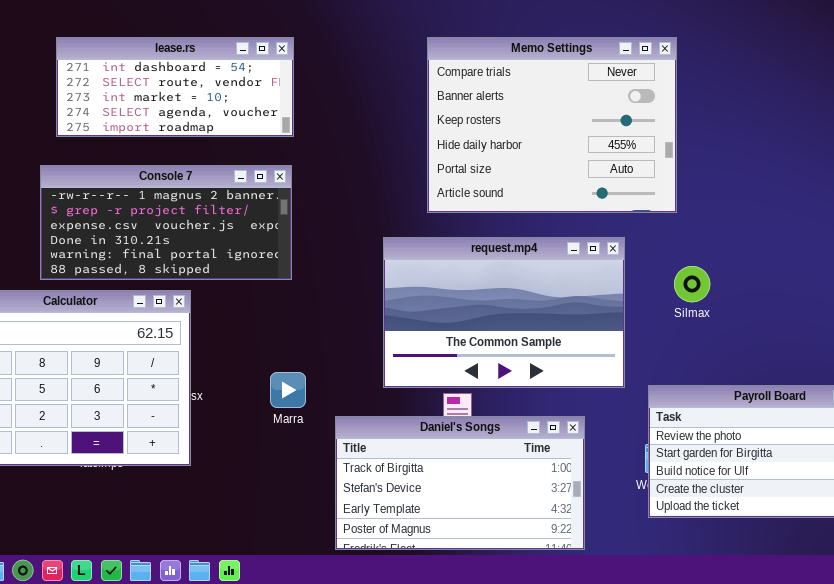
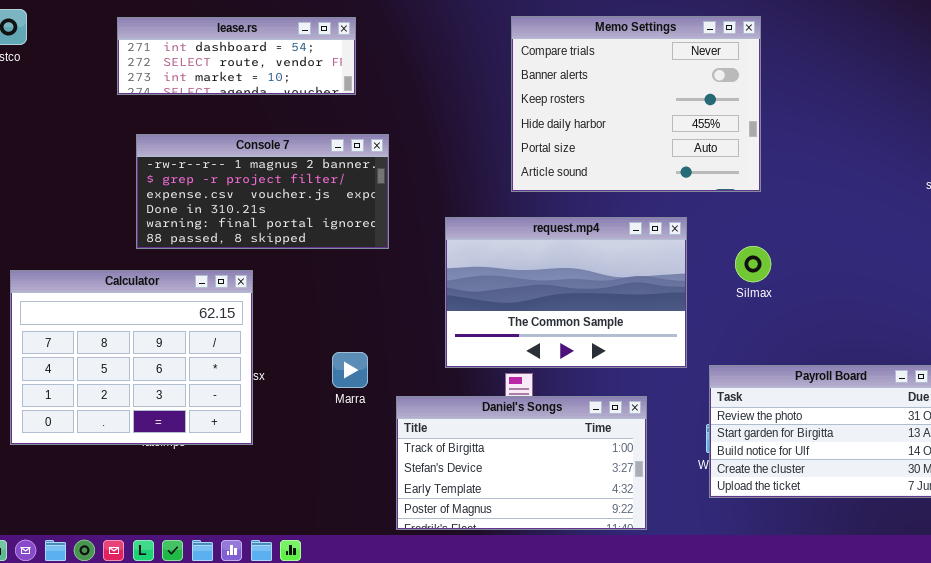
lease.rs: [56,37,294,137] -> [117,17,356,95], resized
Memo Settings: [427,37,677,213] -> [511,16,761,192], moved
Console 7: [40,165,292,280] -> [136,134,389,249], moved

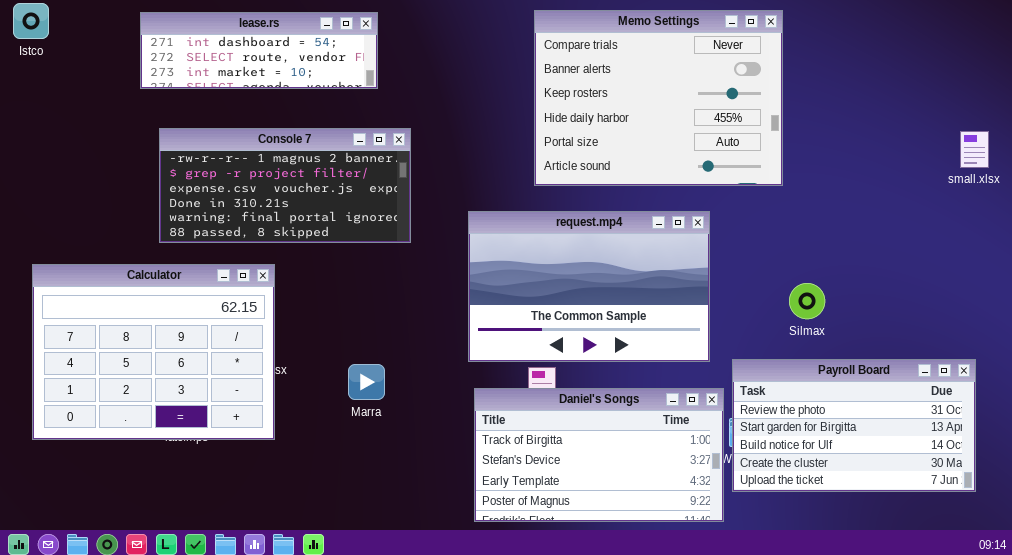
Silmax: [735,246,771,282] -> [789,283,825,319], moved
Marra: [332,352,368,388] -> [348,364,385,400], moved
Daniel's Songs: [396,396,647,530] -> [474,388,724,522], moved

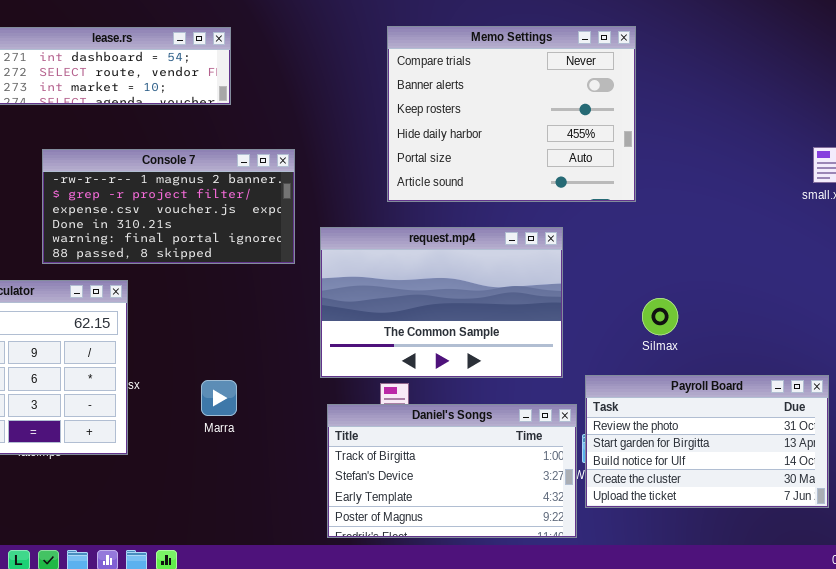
Console 7: [159,128,411,243] -> [42,149,295,264], moved

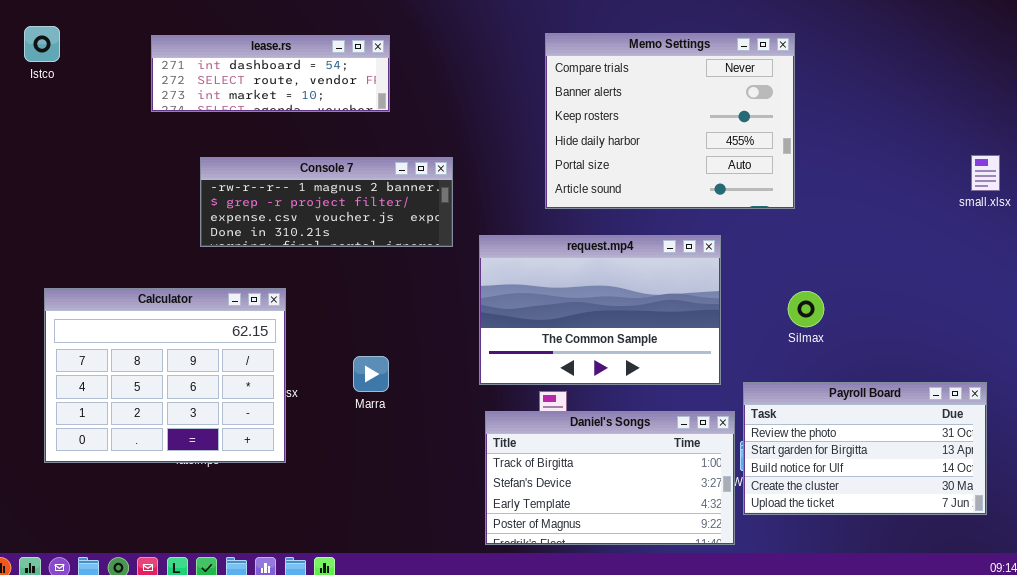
Console 7: [42,149,295,264] -> [200,157,453,247], resized
Silmax: [642,298,678,335] -> [788,291,824,327], moved
Marra: [201,380,237,416] -> [353,356,389,392], moved

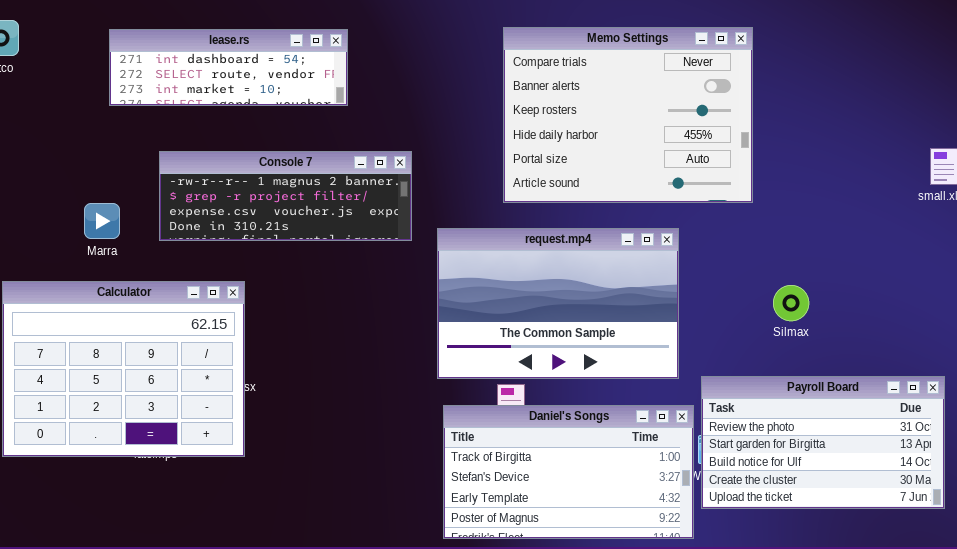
Silmax: [788,291,824,327] -> [773,285,809,321], moved
Marra: [353,356,389,392] -> [84,203,120,239], moved

